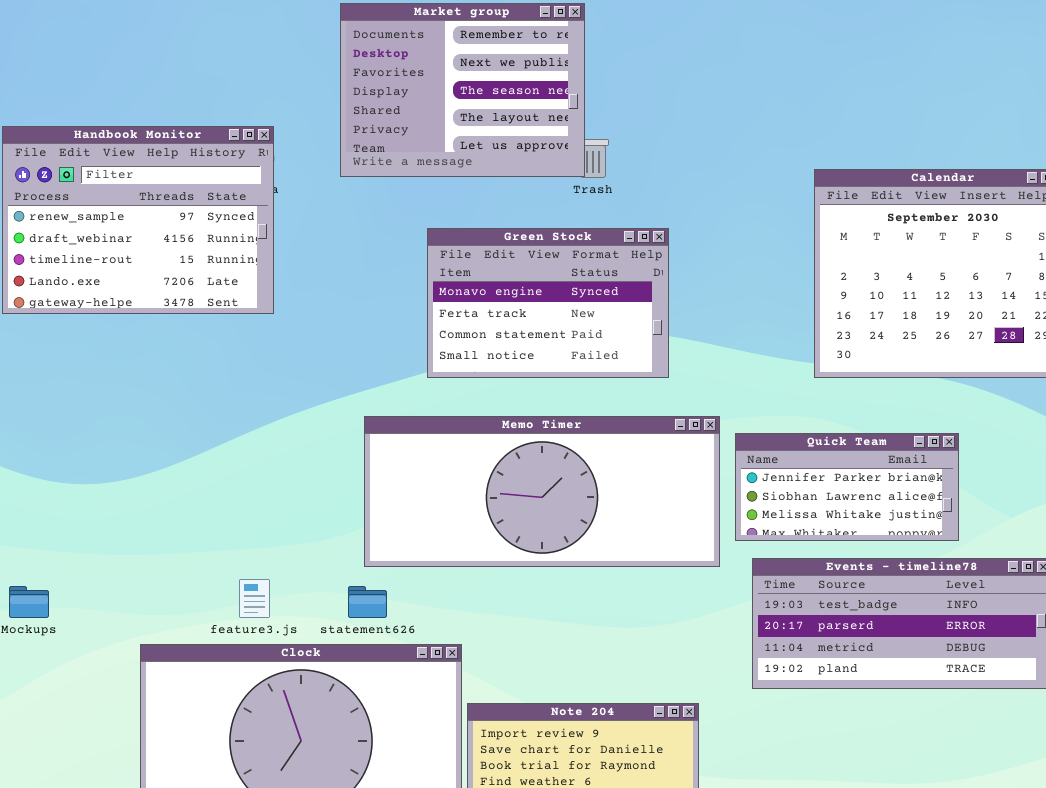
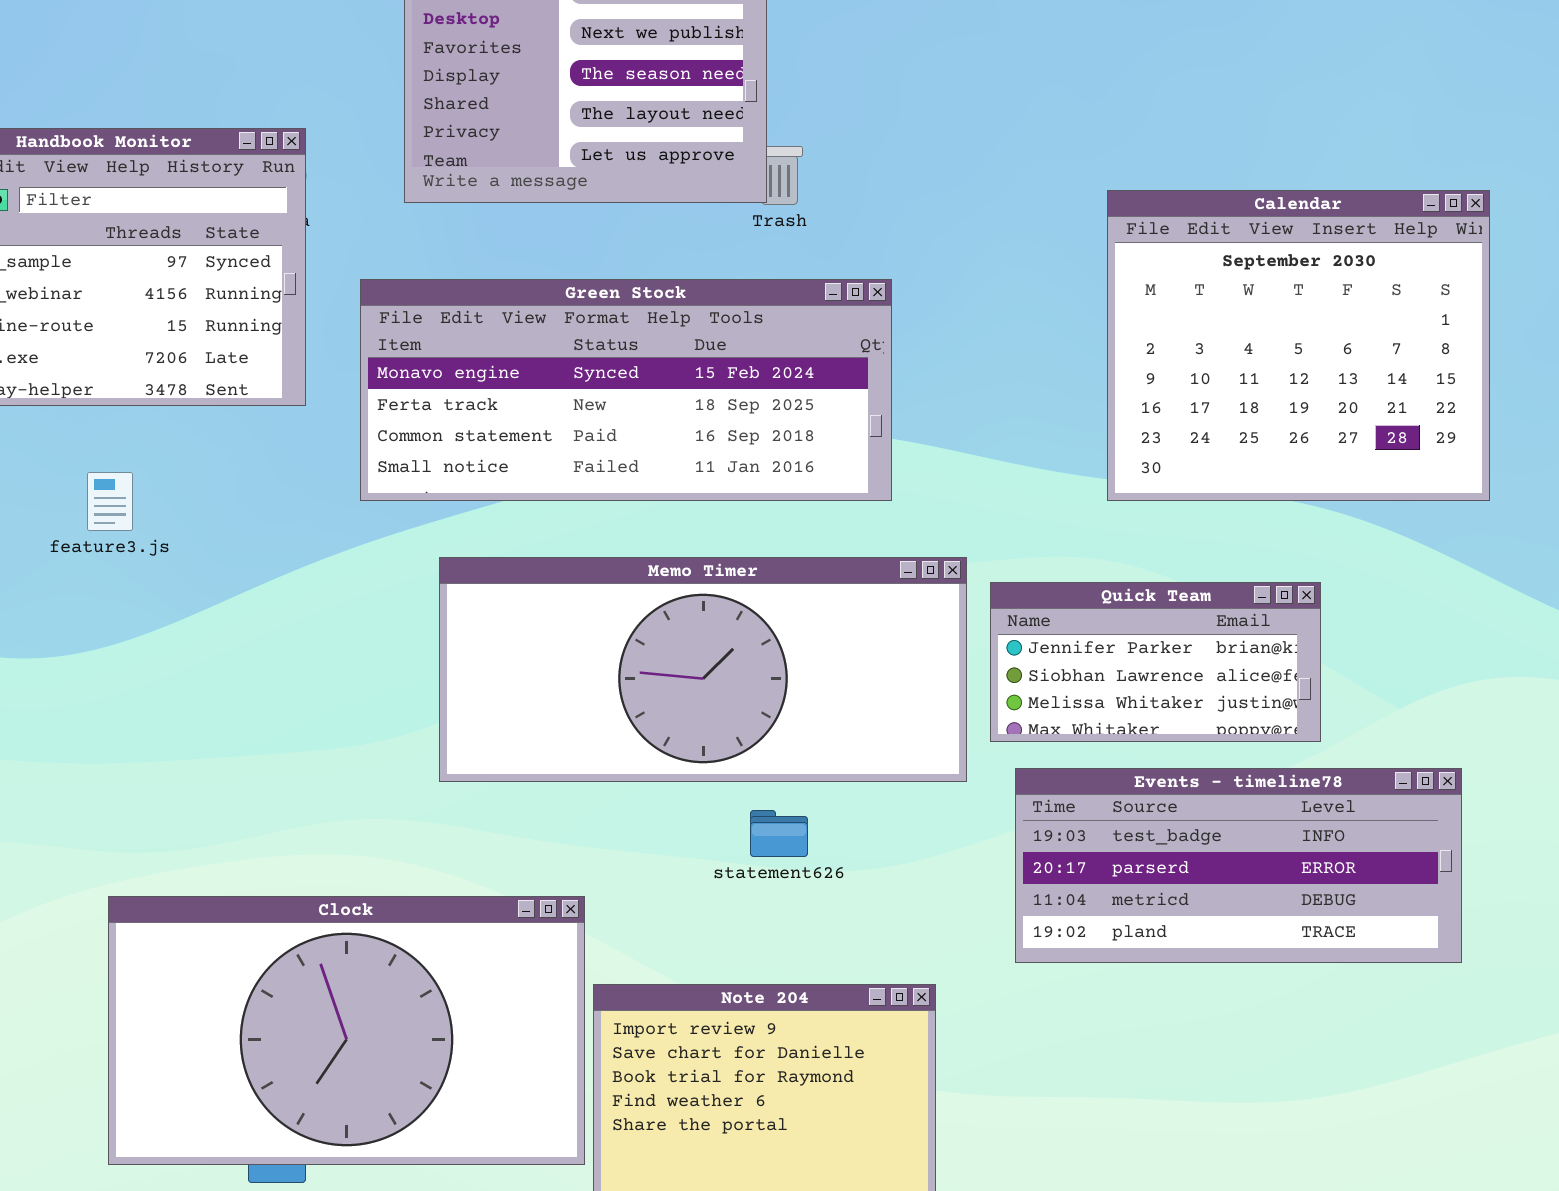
Green Stock: [427,228,669,378] -> [360,279,892,501], resized
feature3.js: [239,579,270,618] -> [87,472,133,531], moved
statement626: [348,586,387,618] -> [750,810,808,857], moved

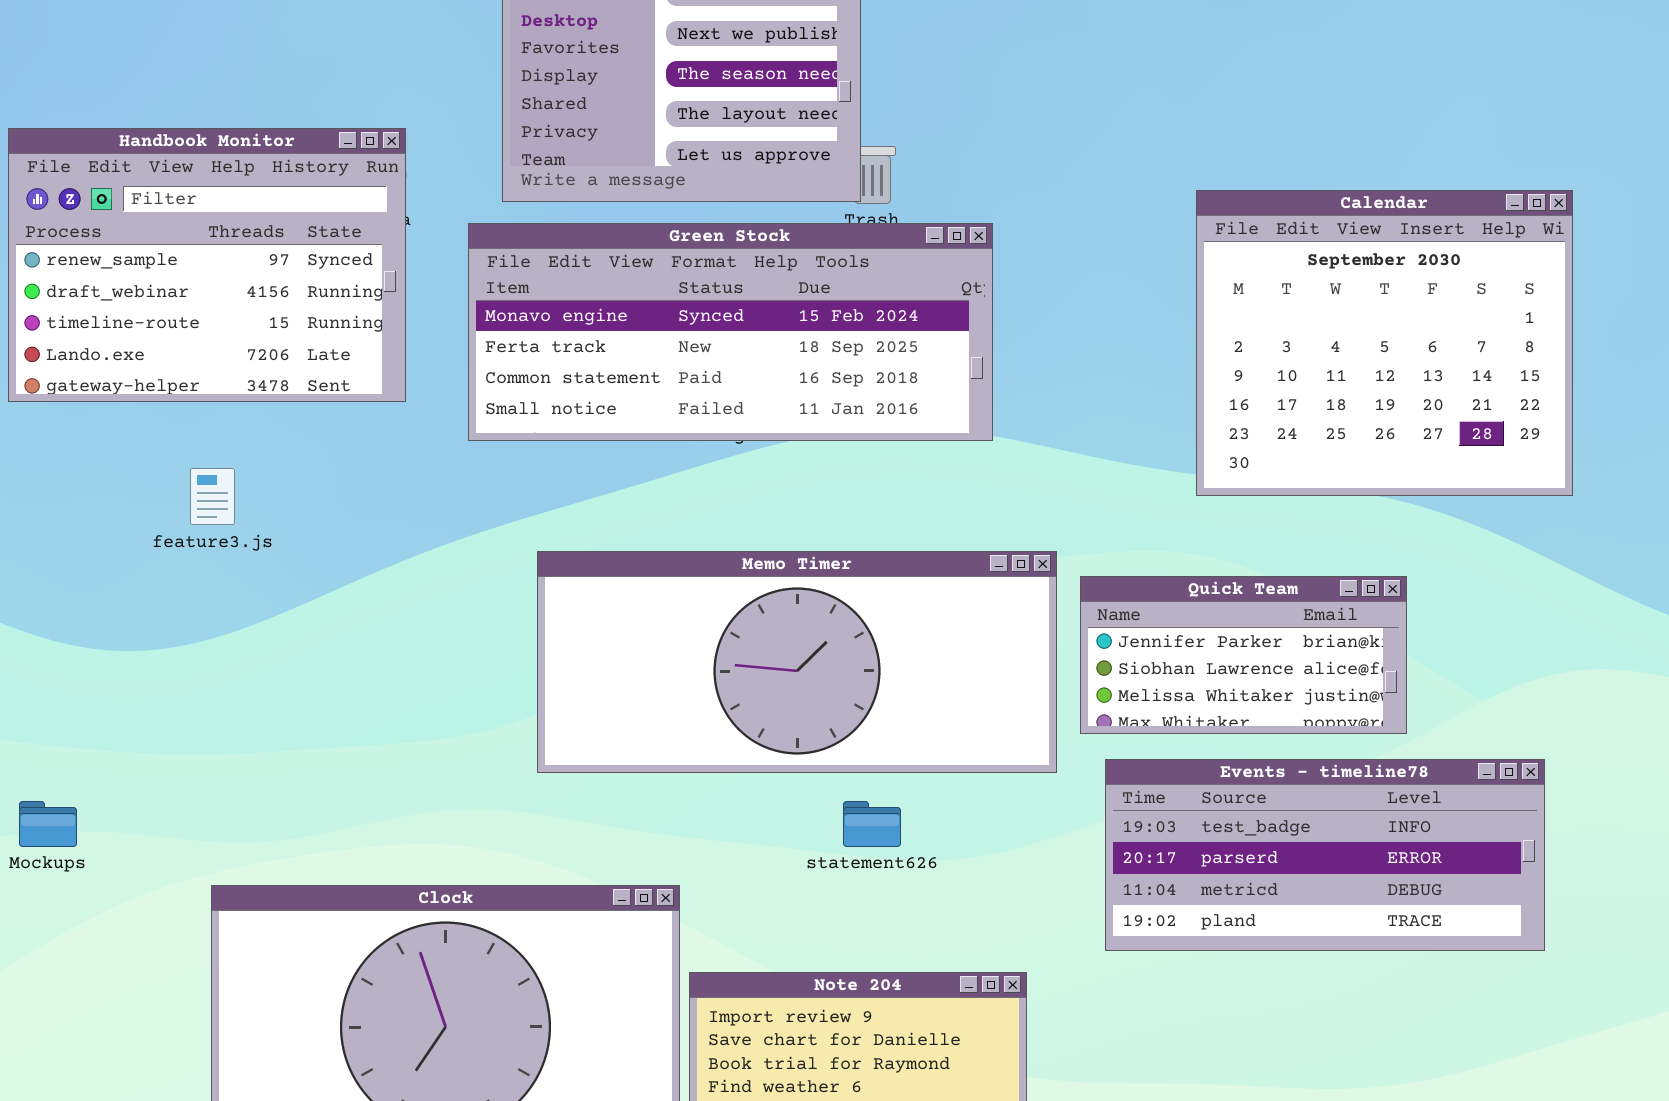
Green Stock: [360,279,892,501] -> [468,223,993,441], moved

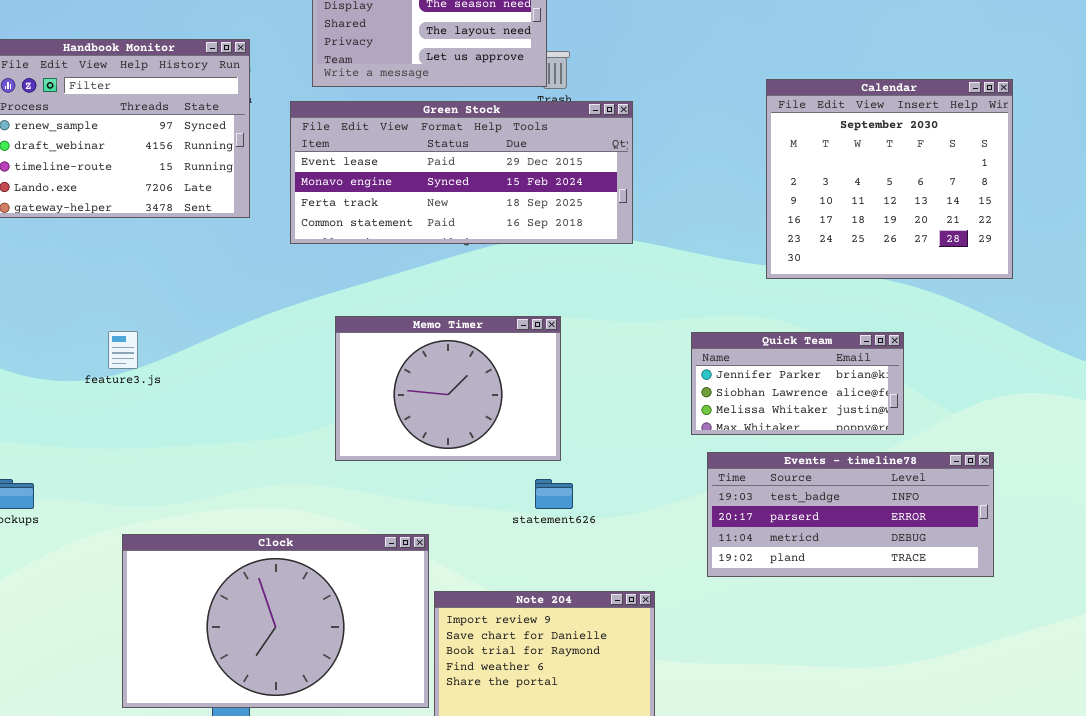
Green Stock: [468,223,993,441] -> [290,101,633,244], scrolled up 1 row
feature3.js: [190,468,235,525] -> [108,331,138,369], moved
Memo Timer: [537,551,1057,773] -> [335,316,561,461], resized

